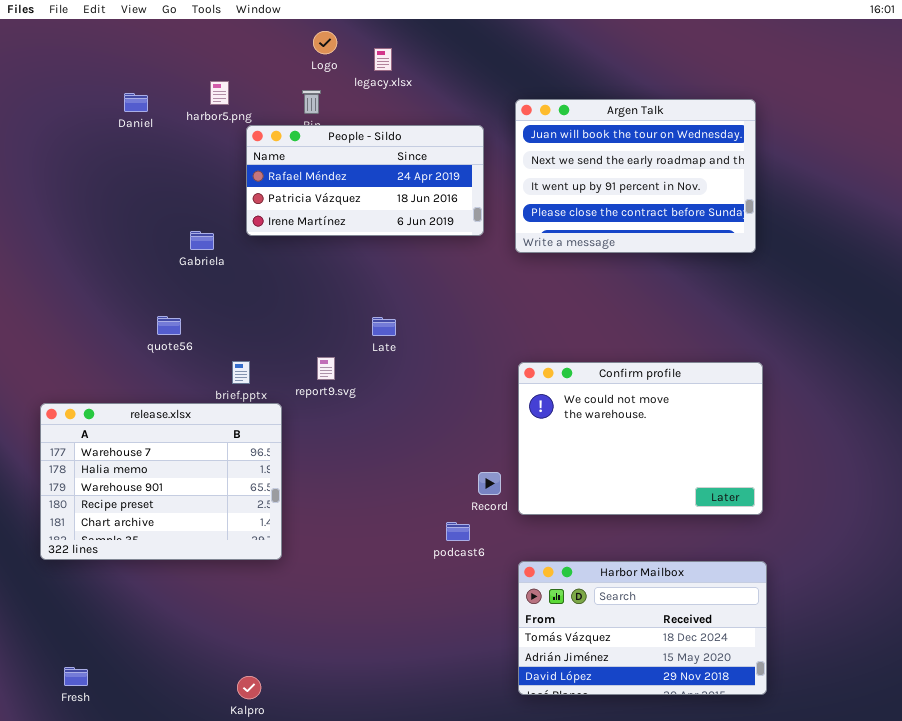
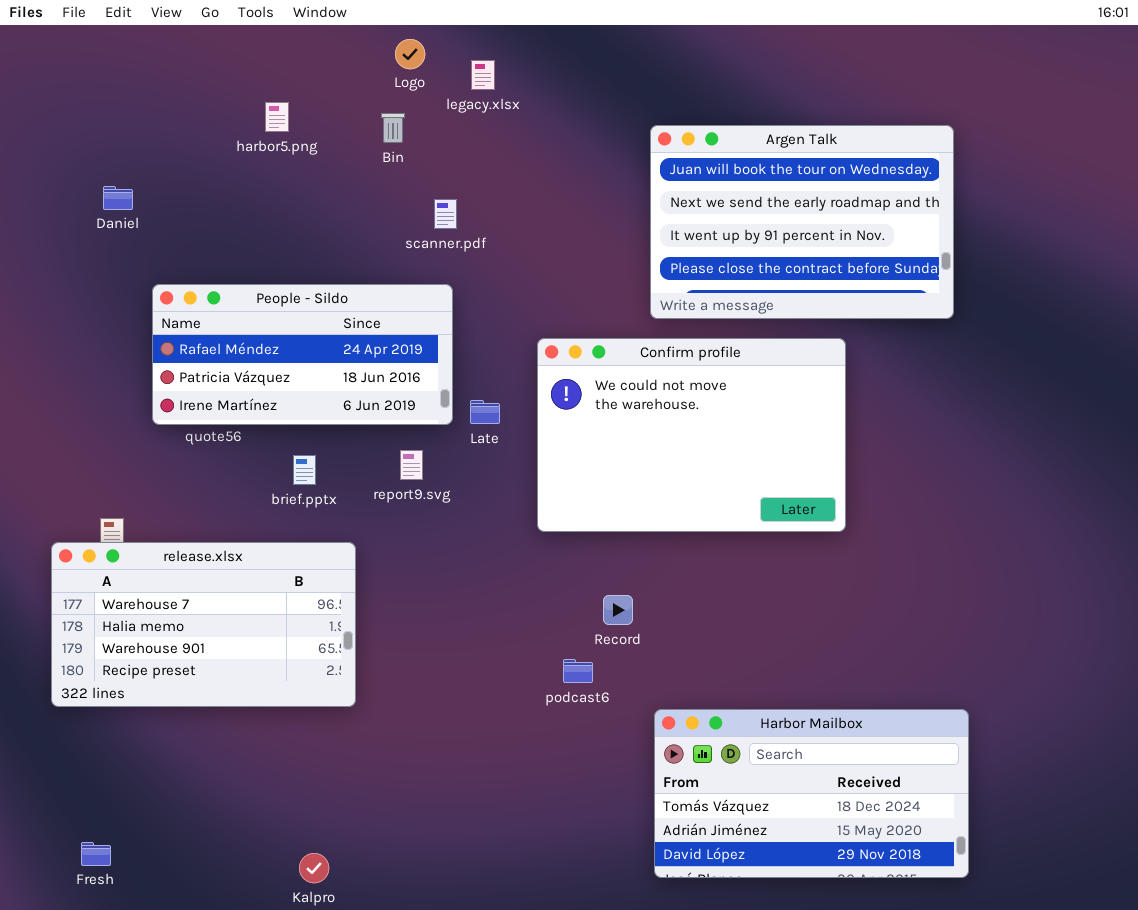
Daniel: [124,93,148,112] -> [103,186,133,210], moved
People - Sildo: [246,125,484,236] -> [152,284,453,425], moved
Confirm profile: [518,362,763,515] -> [537,338,846,532], moved
release.xlsx: [40,403,282,560] -> [51,542,356,707], resized

